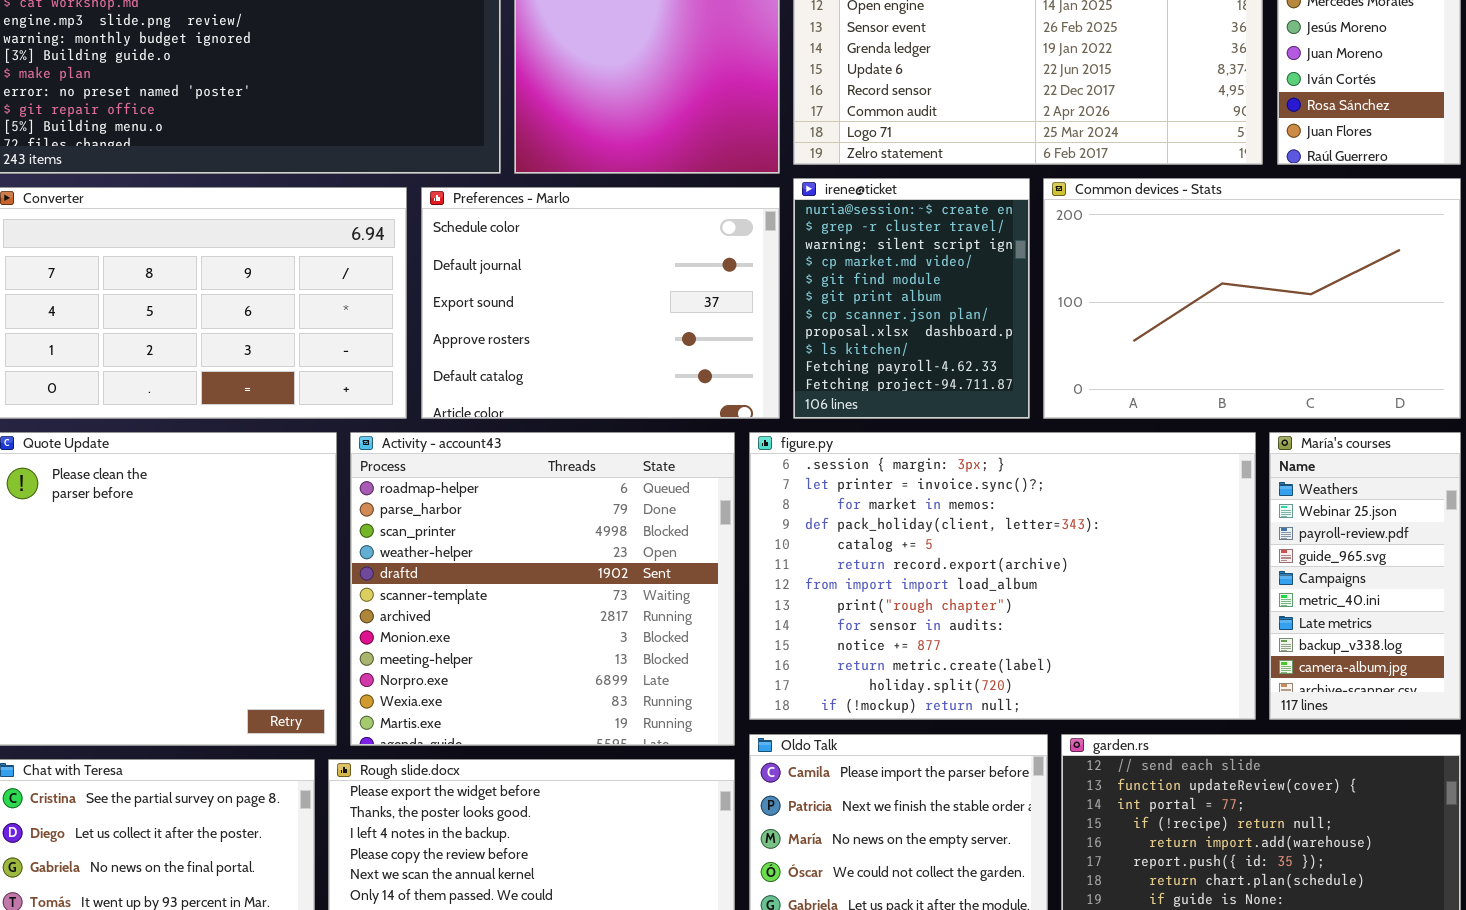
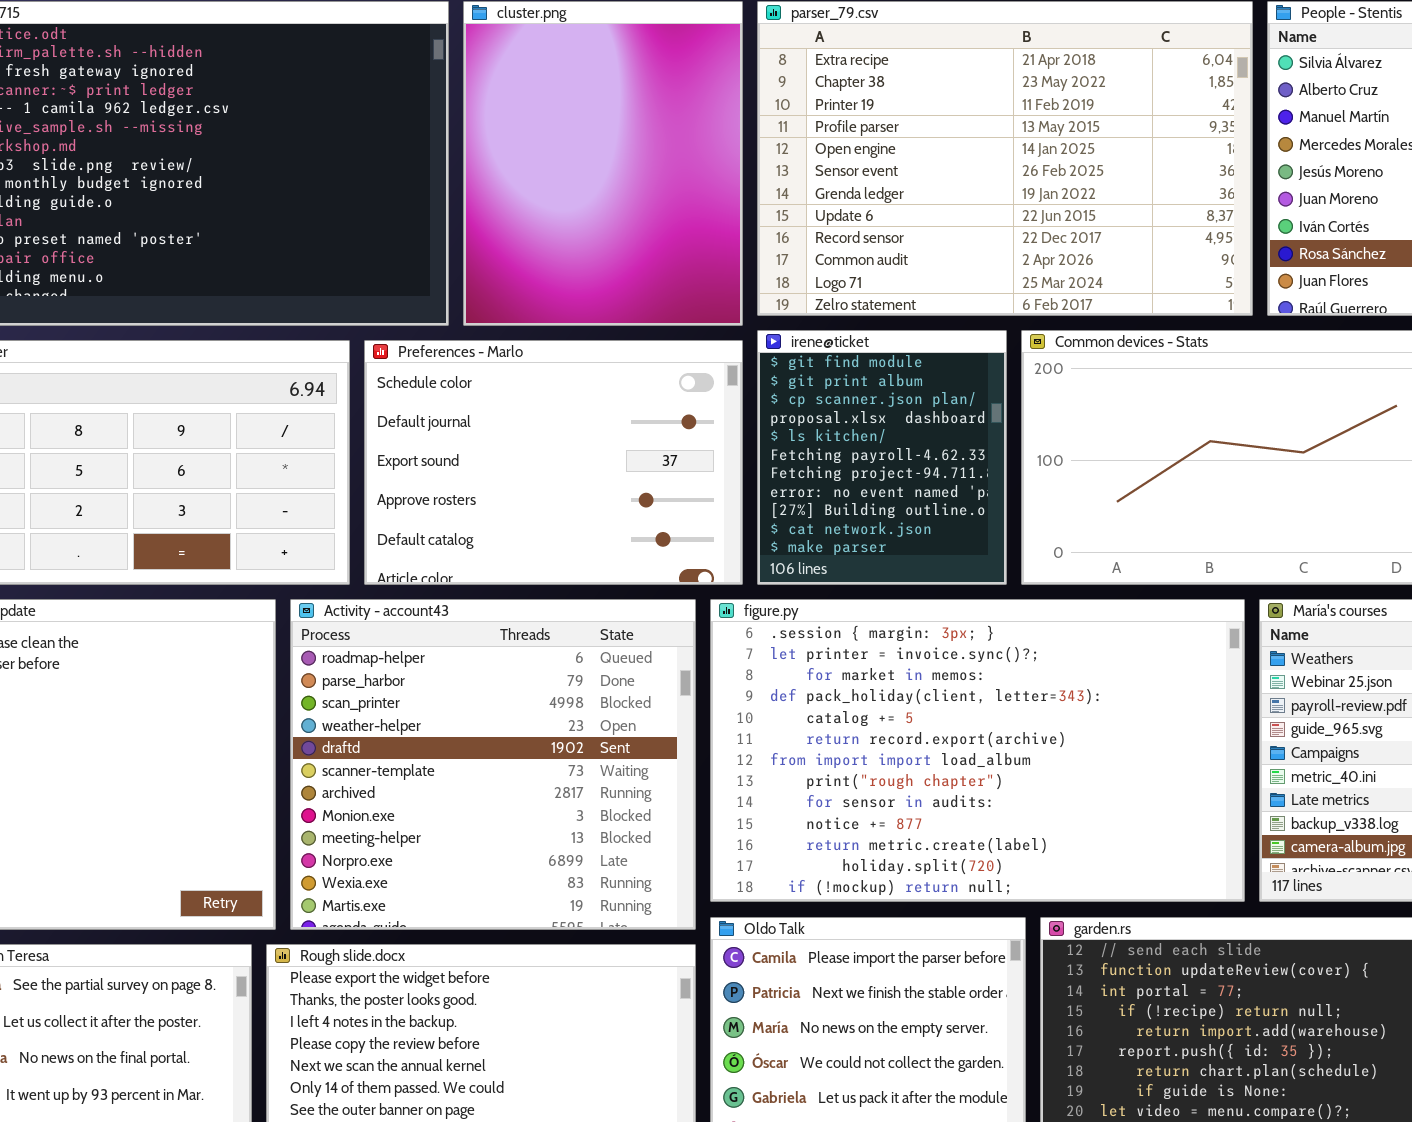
irene@ticket: [793,178,1030,419] -> [757,330,1007,585], scrolled down 4 rows

